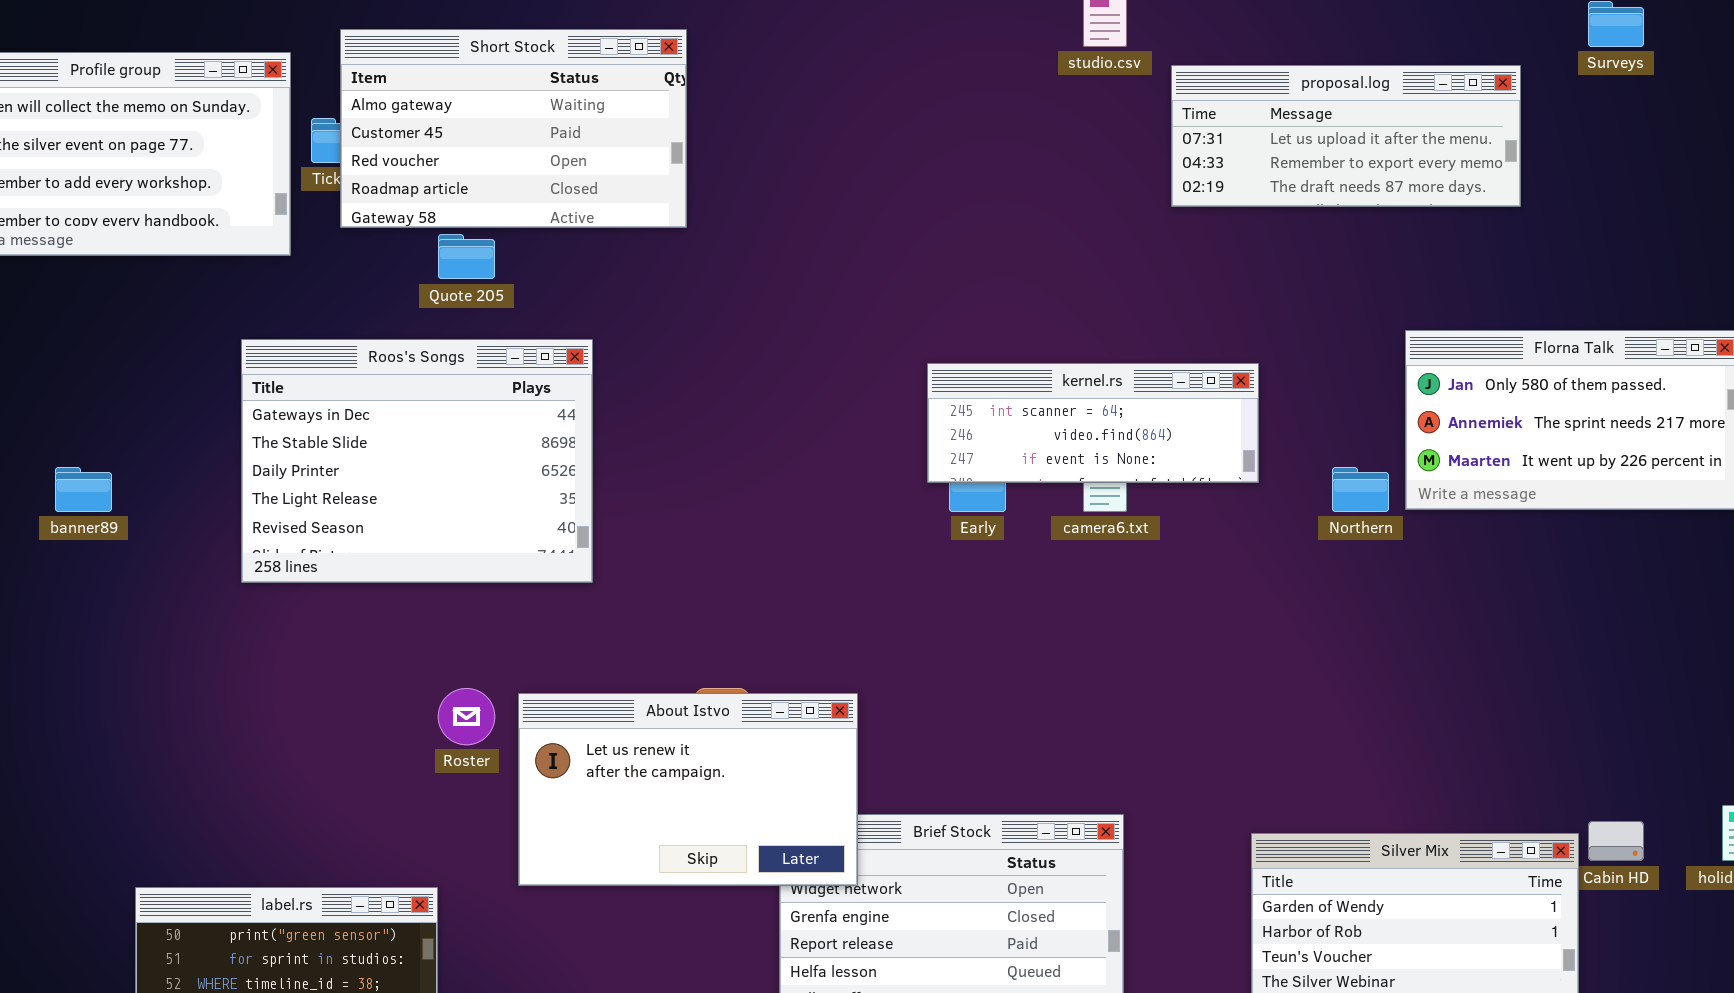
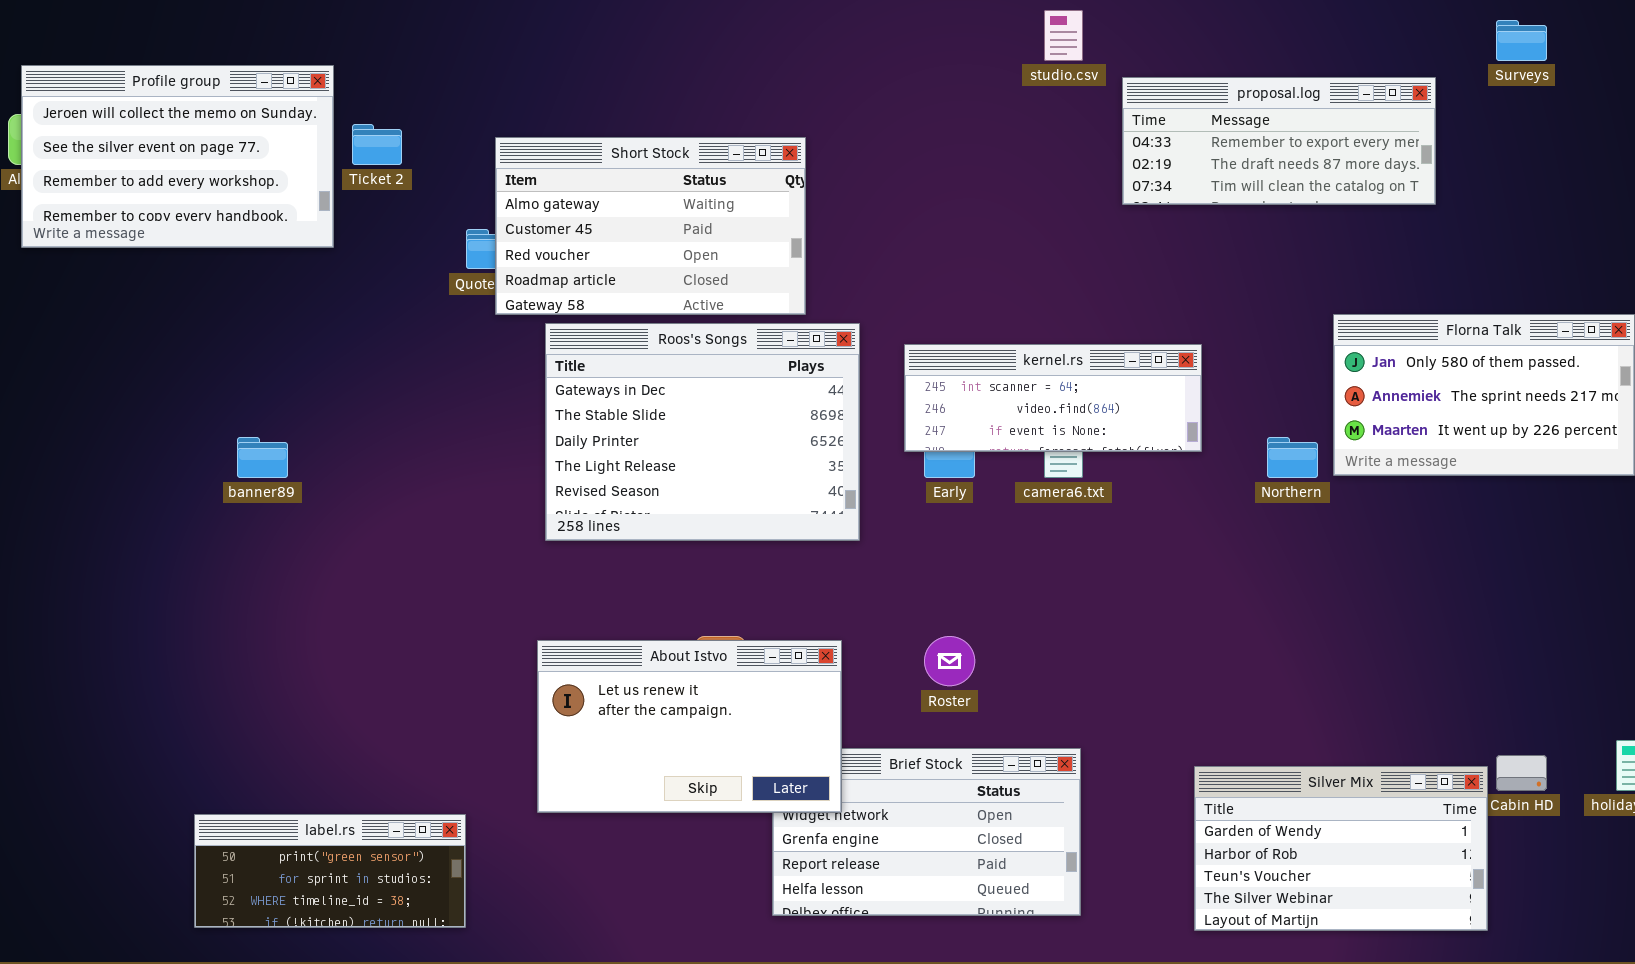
Short Stock: [340,29,687,228] -> [495,137,806,315], moved
proposal.log: [1171,65,1521,207] -> [1122,77,1436,205], scrolled down 1 row
Roos's Songs: [241,339,593,583] -> [545,323,860,541], moved
banner89: [55,467,112,512] -> [237,437,288,478], moved
Roster: [438,688,495,745] -> [924,636,975,686], moved

